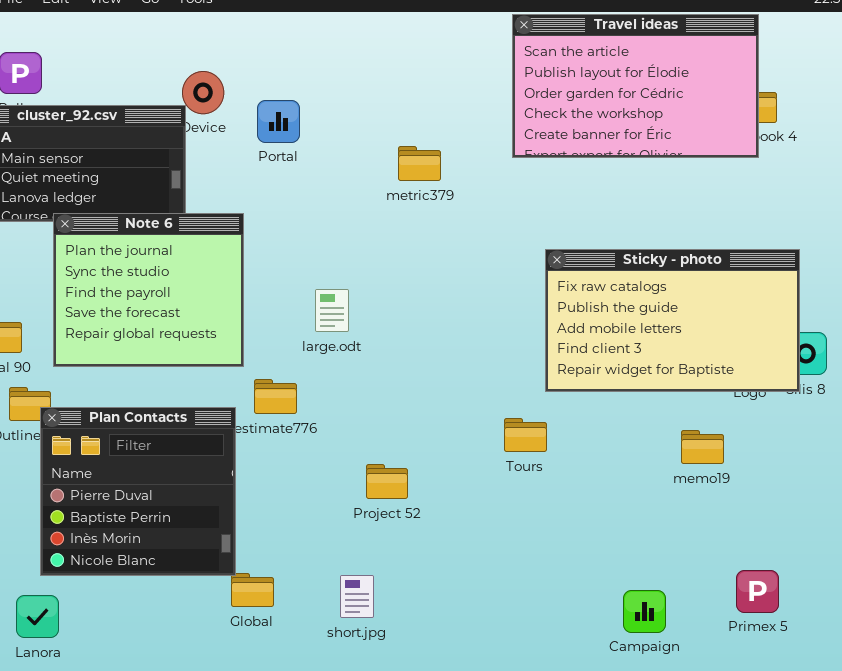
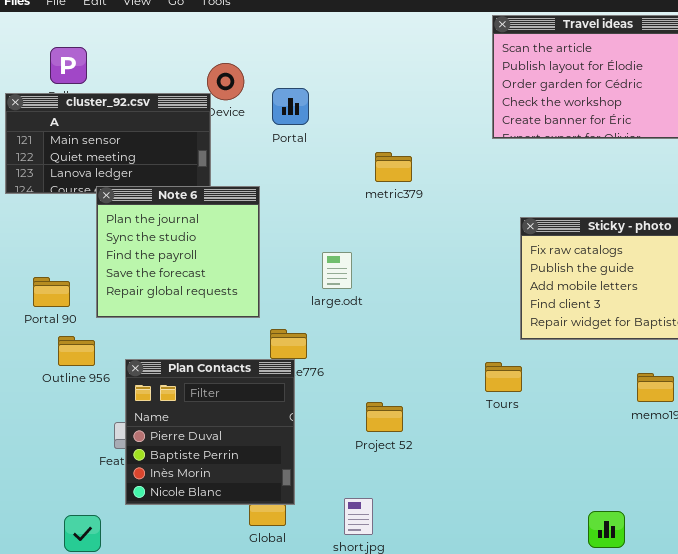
metric379: [398,146,441,181] -> [375,152,412,182], moved
Plan Contacts: [40,407,236,576] -> [125,359,295,505], moved

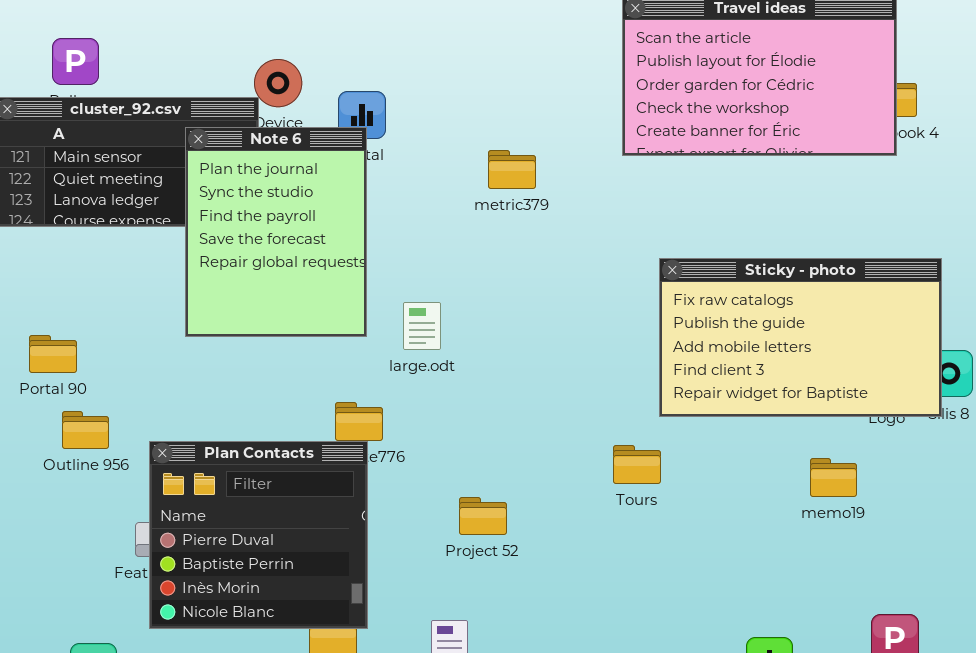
metric379: [375,152,412,182] -> [488,150,536,189], moved
Note 6: [96,186,260,318] -> [185,127,367,337], moved, resized

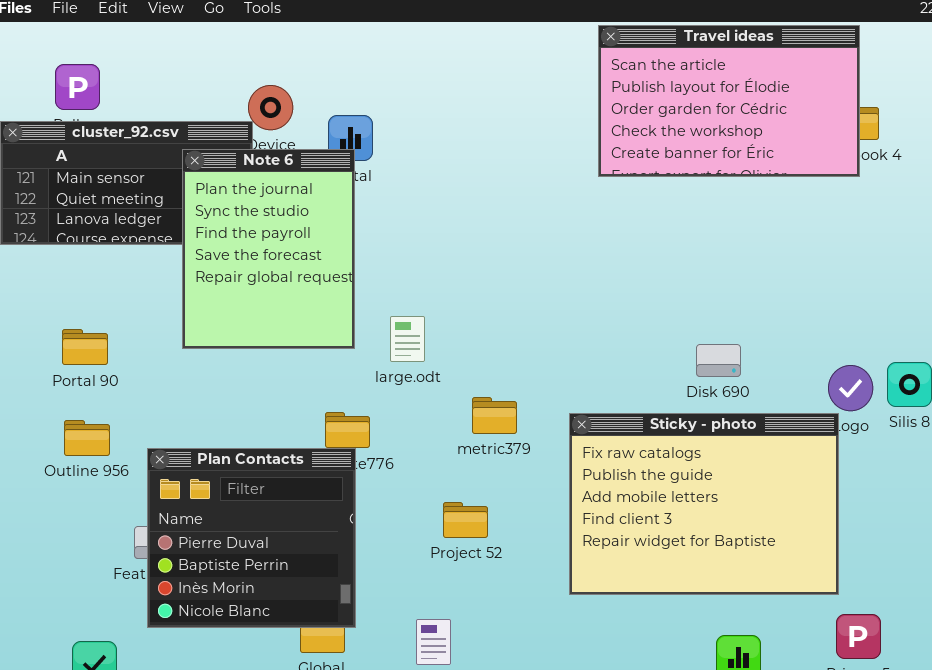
metric379: [488,150,536,189] -> [472,397,517,434], moved
Sticky - photo: [659,258,942,417] -> [569,413,839,595], moved, resized
Portal 90: [29,335,77,373] -> [62,329,108,365], moved

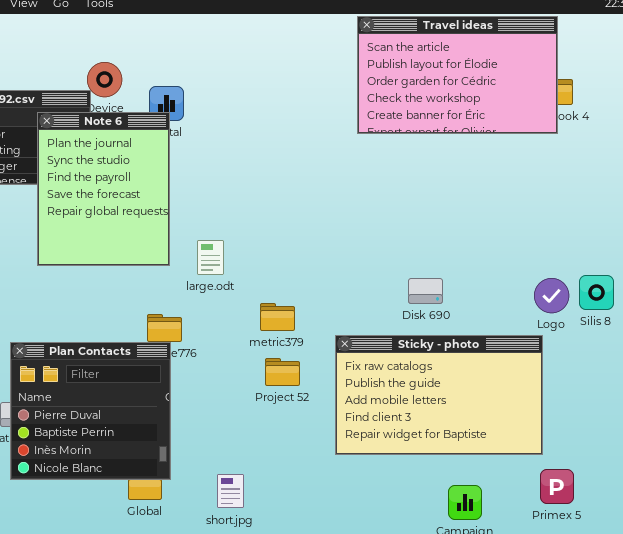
Disk 690: [696,344,741,377] -> [408,278,443,304], moved
Sticky - photo: [569,413,839,595] -> [335,335,543,455], resized
Project 52: [443,502,488,538] -> [265,358,300,386], moved

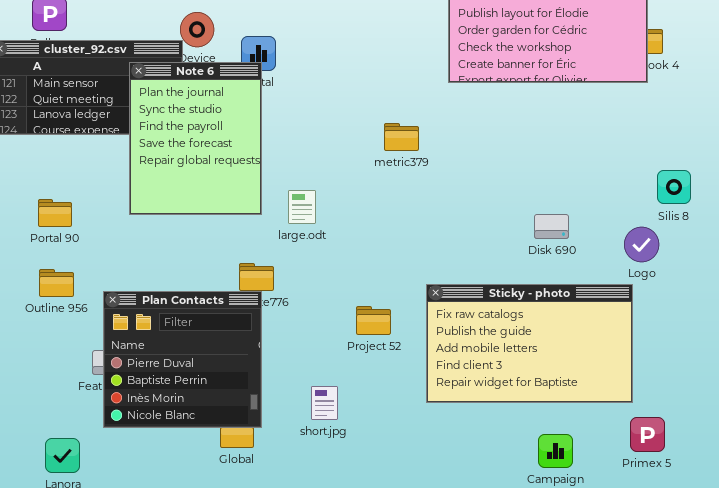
Silis 8: [579,275,614,310] -> [657,170,691,204], moved
Disk 690: [408,278,443,304] -> [534,214,569,239], moved
metric379: [260,303,295,331] -> [384,123,419,151], moved
short.jpg: [217,474,244,508] -> [311,386,338,420], moved

